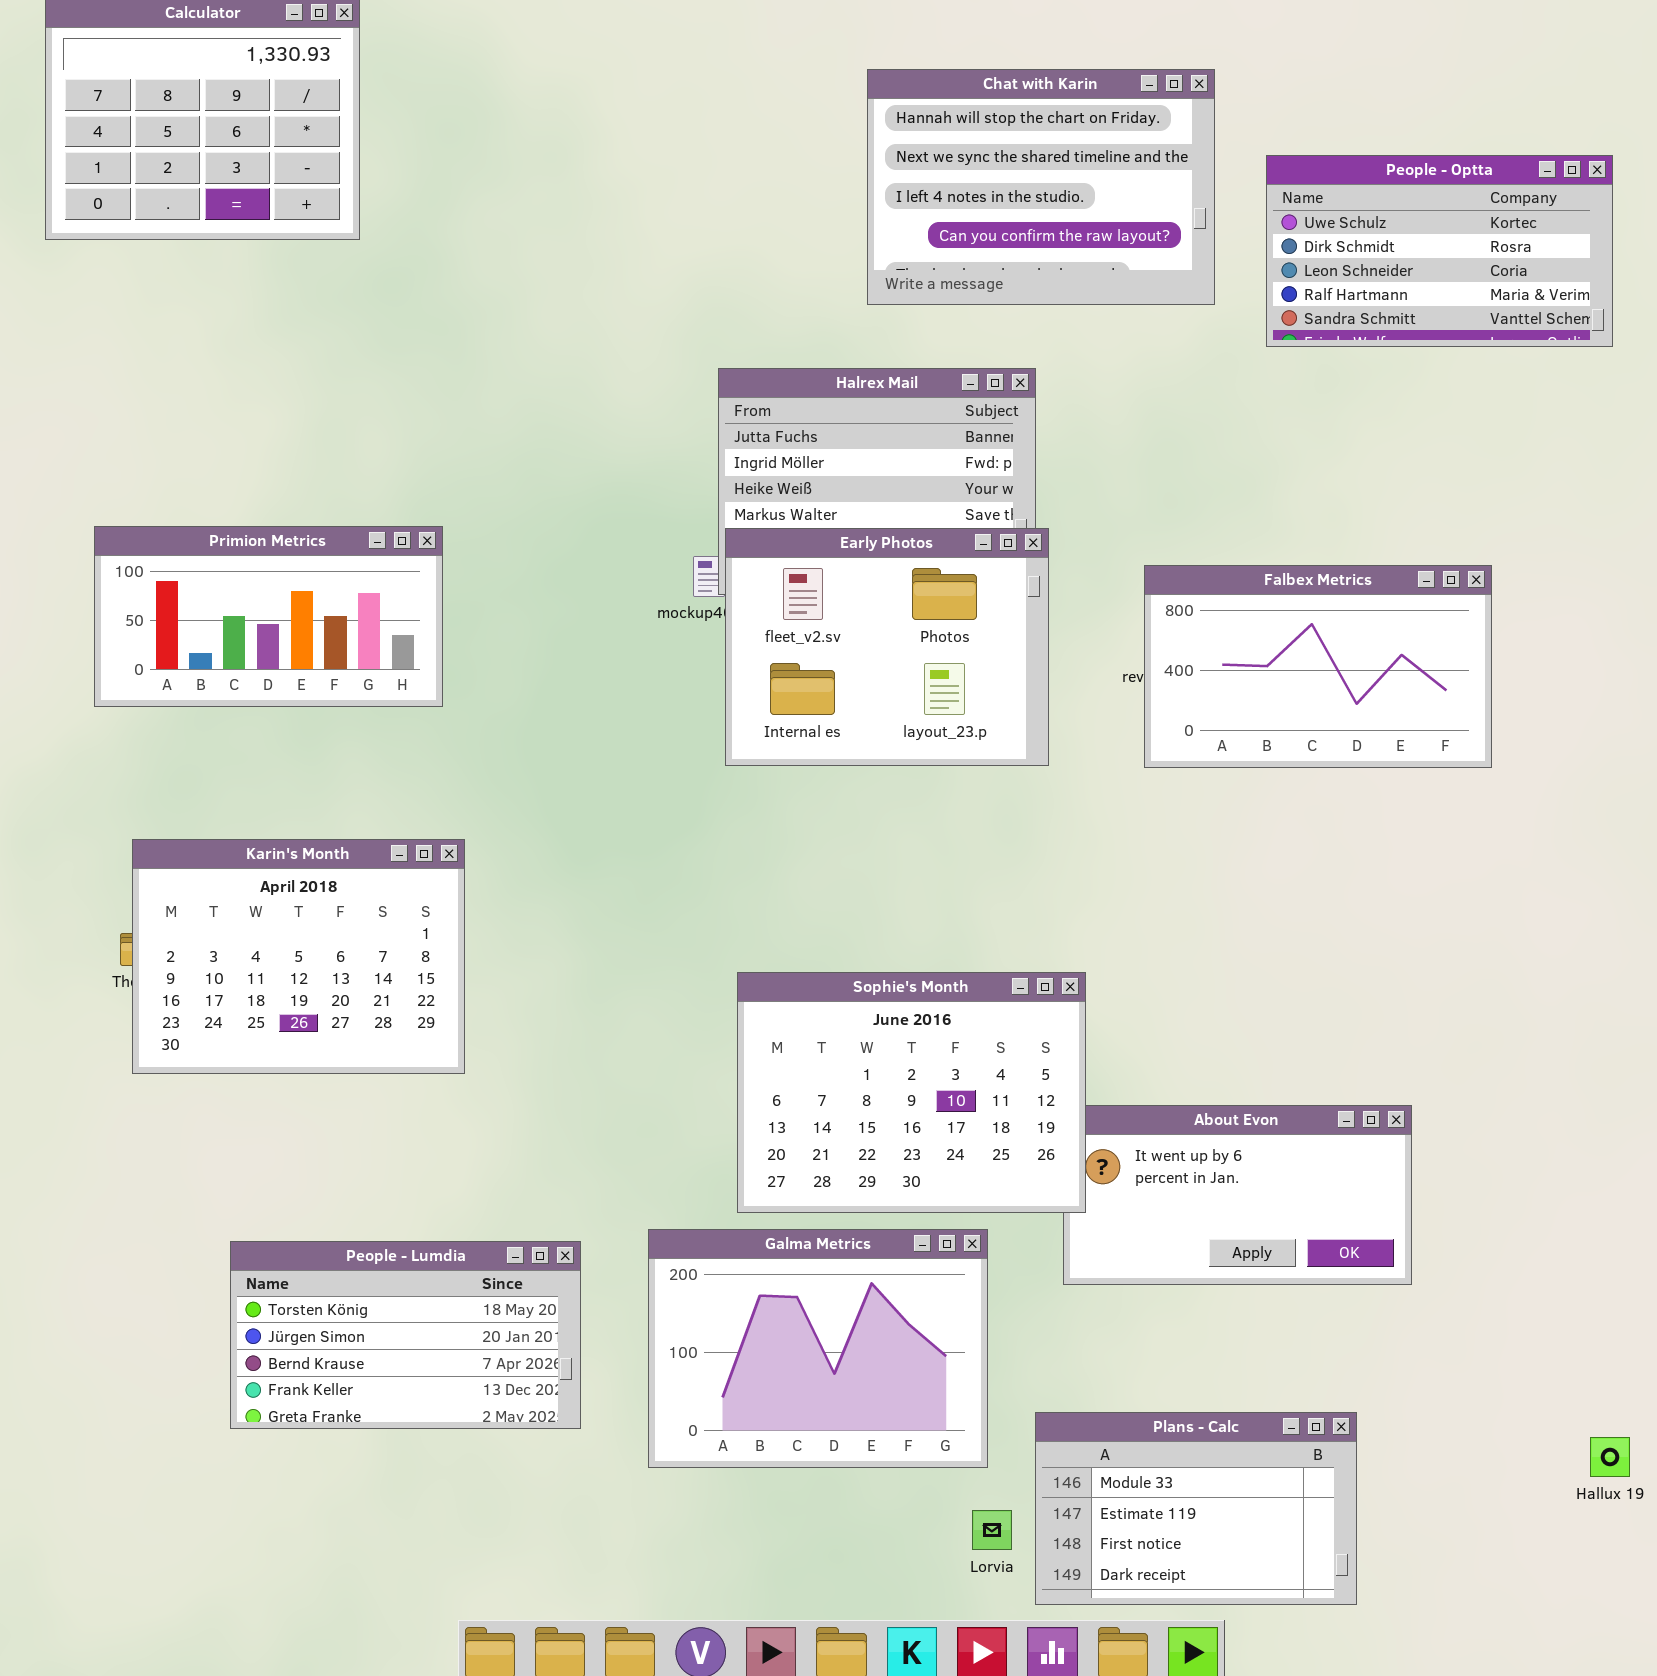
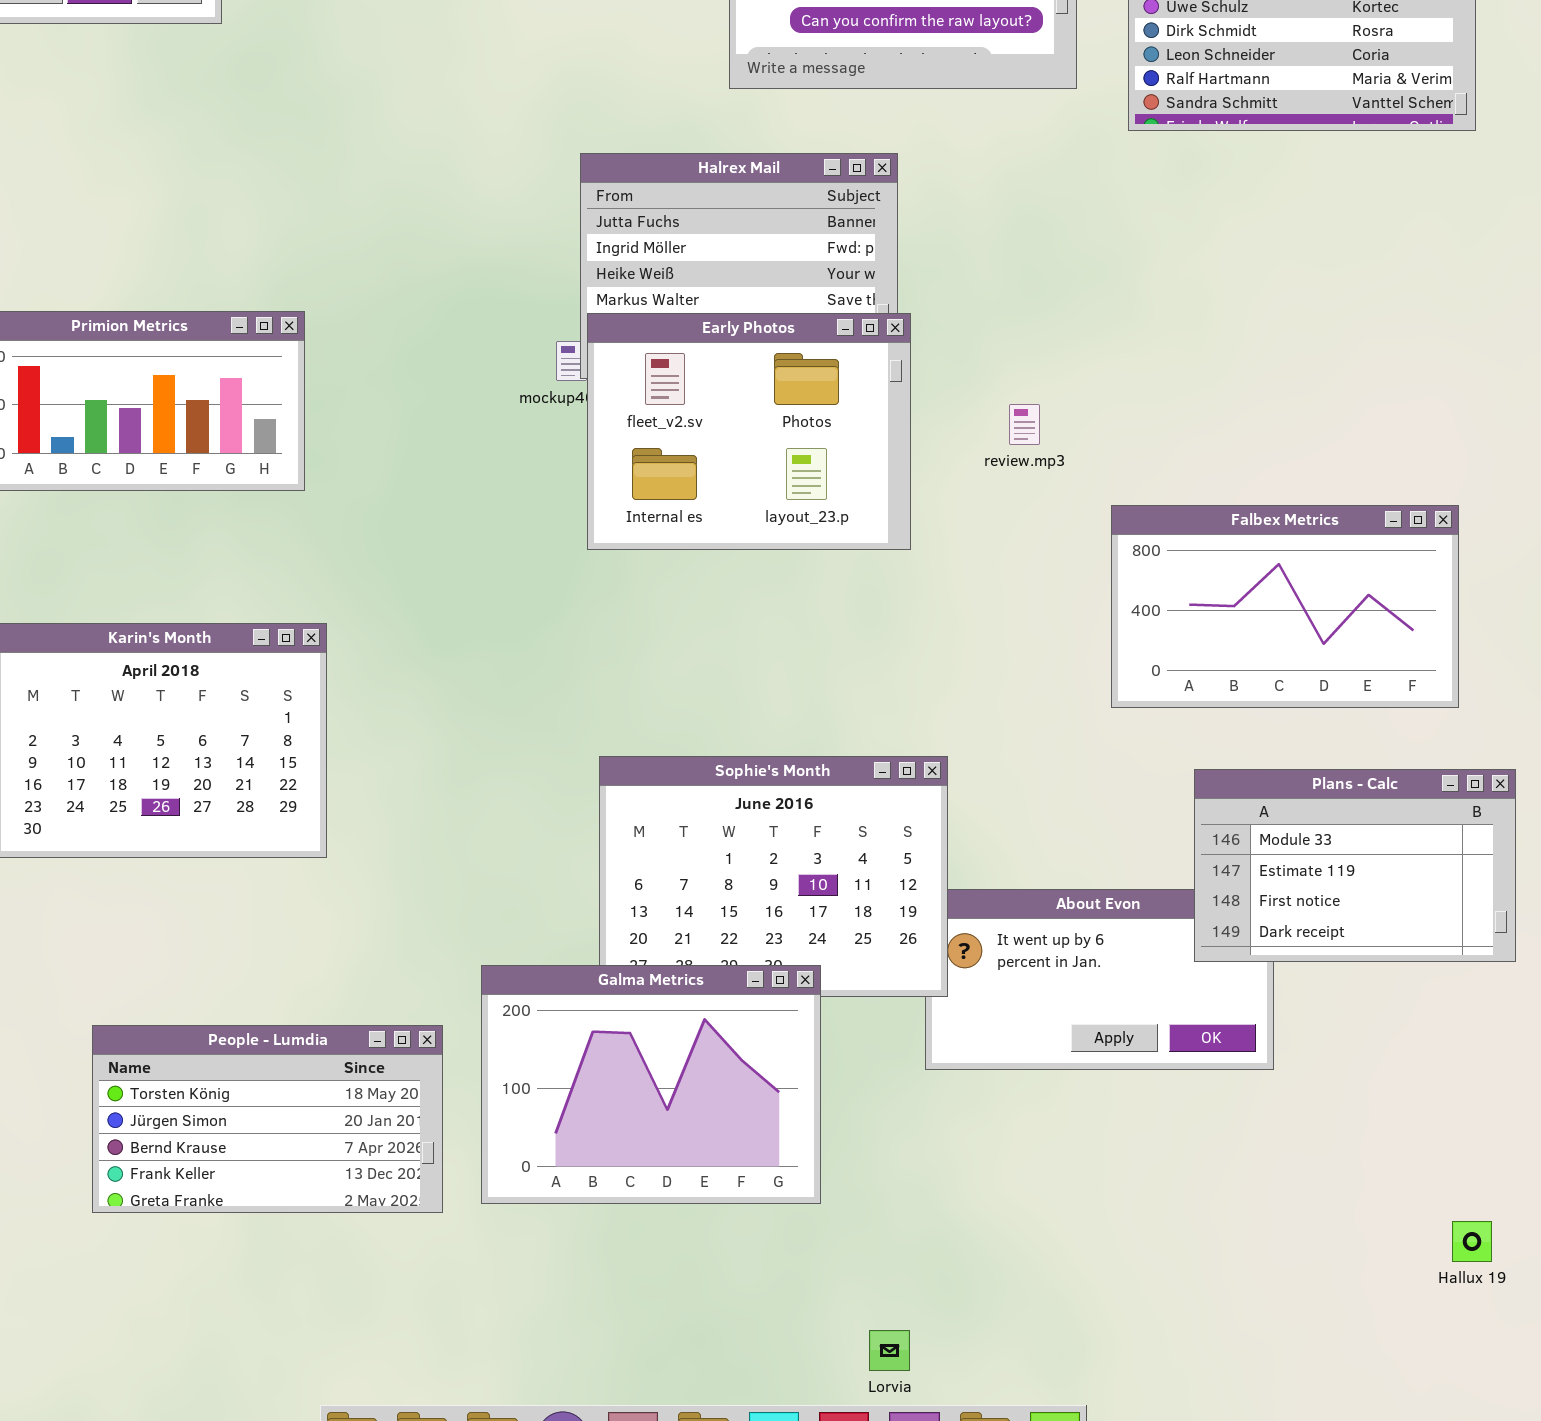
Falbex Metrics: [1144,565,1492,768] -> [1111,505,1459,708], moved
Galma Metrics: [648,1229,988,1468] -> [481,965,821,1204], moved
Plans - Calc: [1035,1412,1357,1605] -> [1194,769,1516,962], moved
Lorvia: [972,1510,1012,1550] -> [869,1330,910,1371], moved

